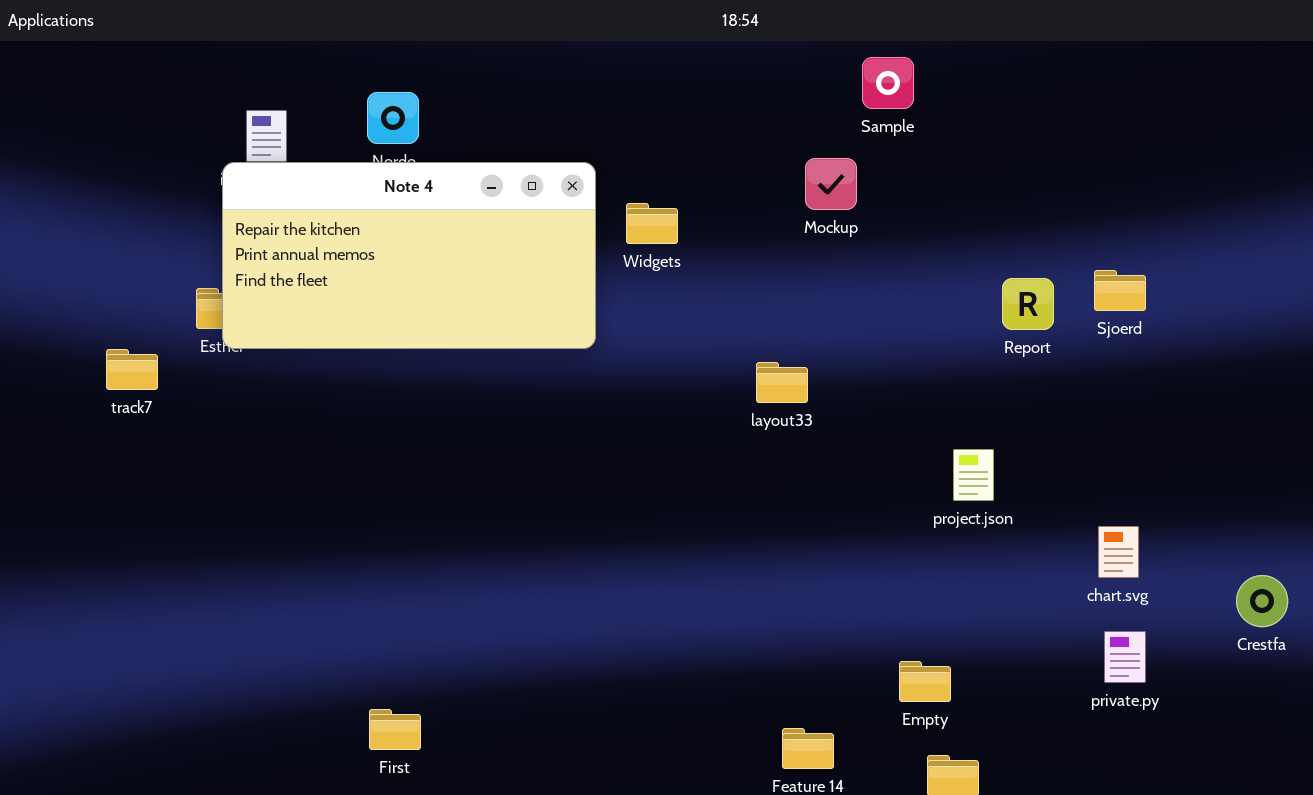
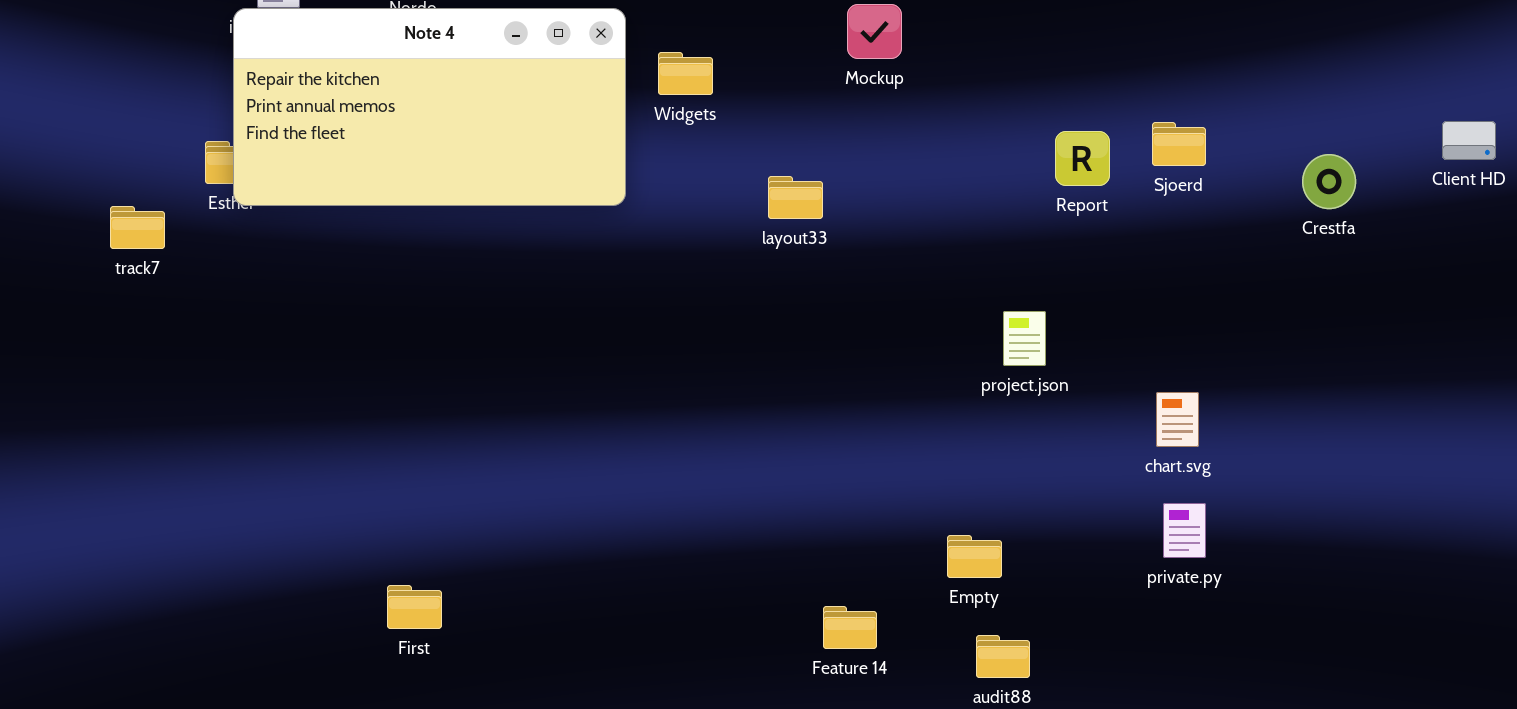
layout33: [756,362,808,403] -> [768,176,823,219], moved
Crestfa: [1236,575,1288,627] -> [1302,154,1356,209], moved

